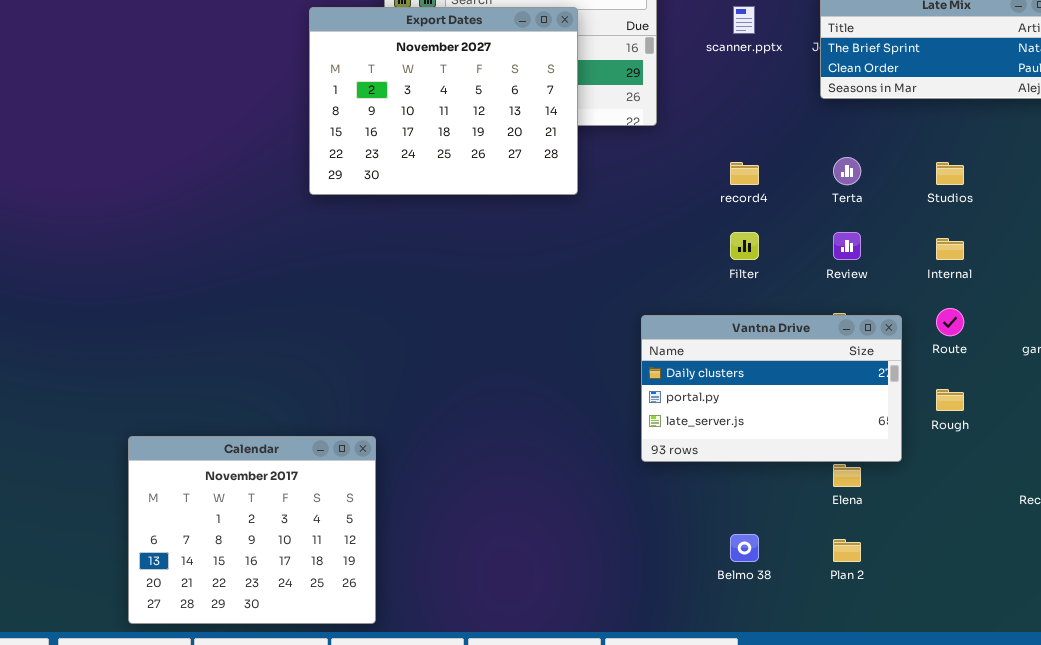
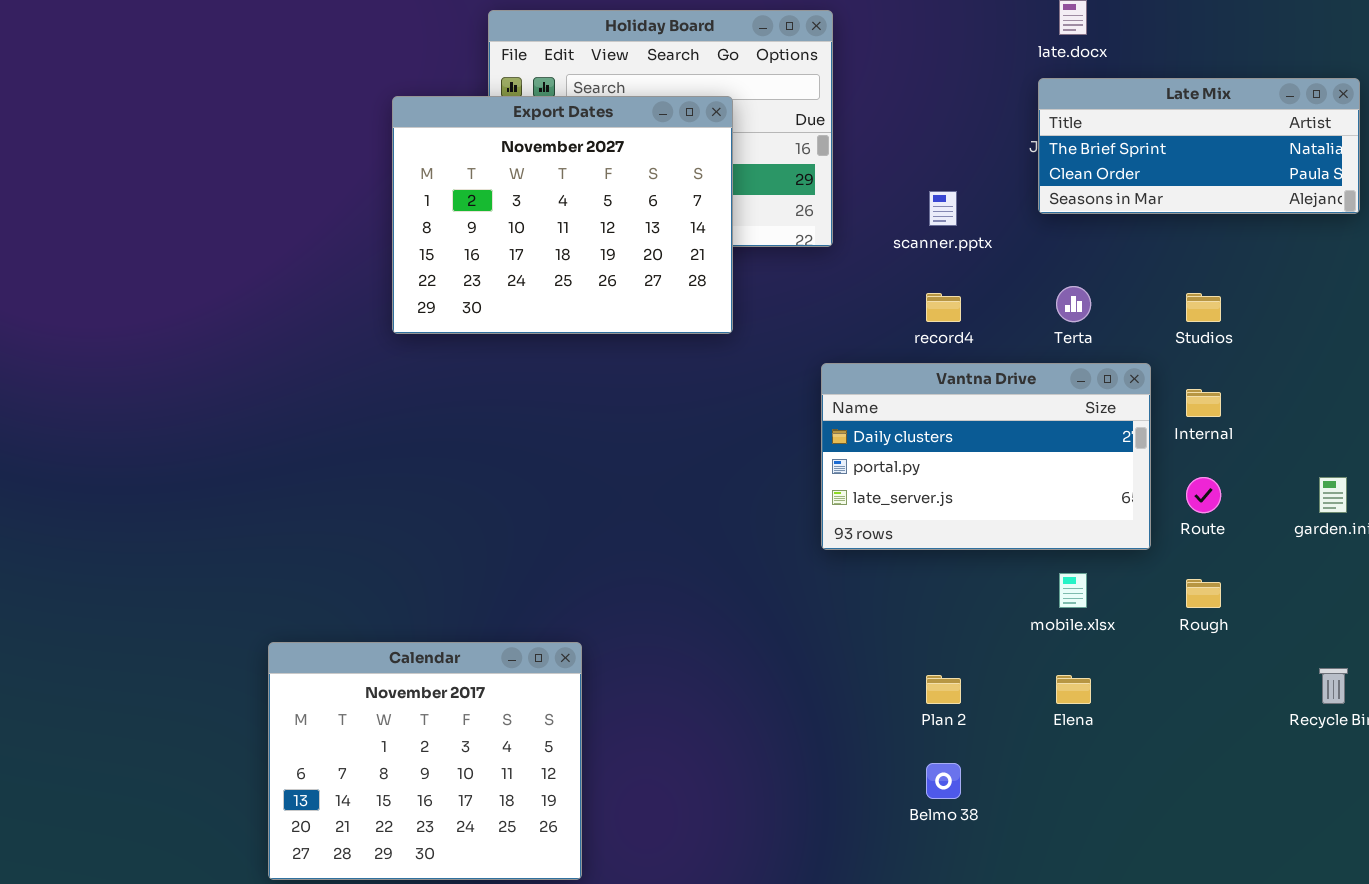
scanner.pptx: [733,6,755,34] -> [929,191,957,226], moved
Vantna Drive: [641,315,902,462] -> [821,363,1151,550], moved
Calendar: [128,436,376,624] -> [268,642,582,880], moved
Plan 2: [833,539,861,562] -> [926,675,961,704], moved

